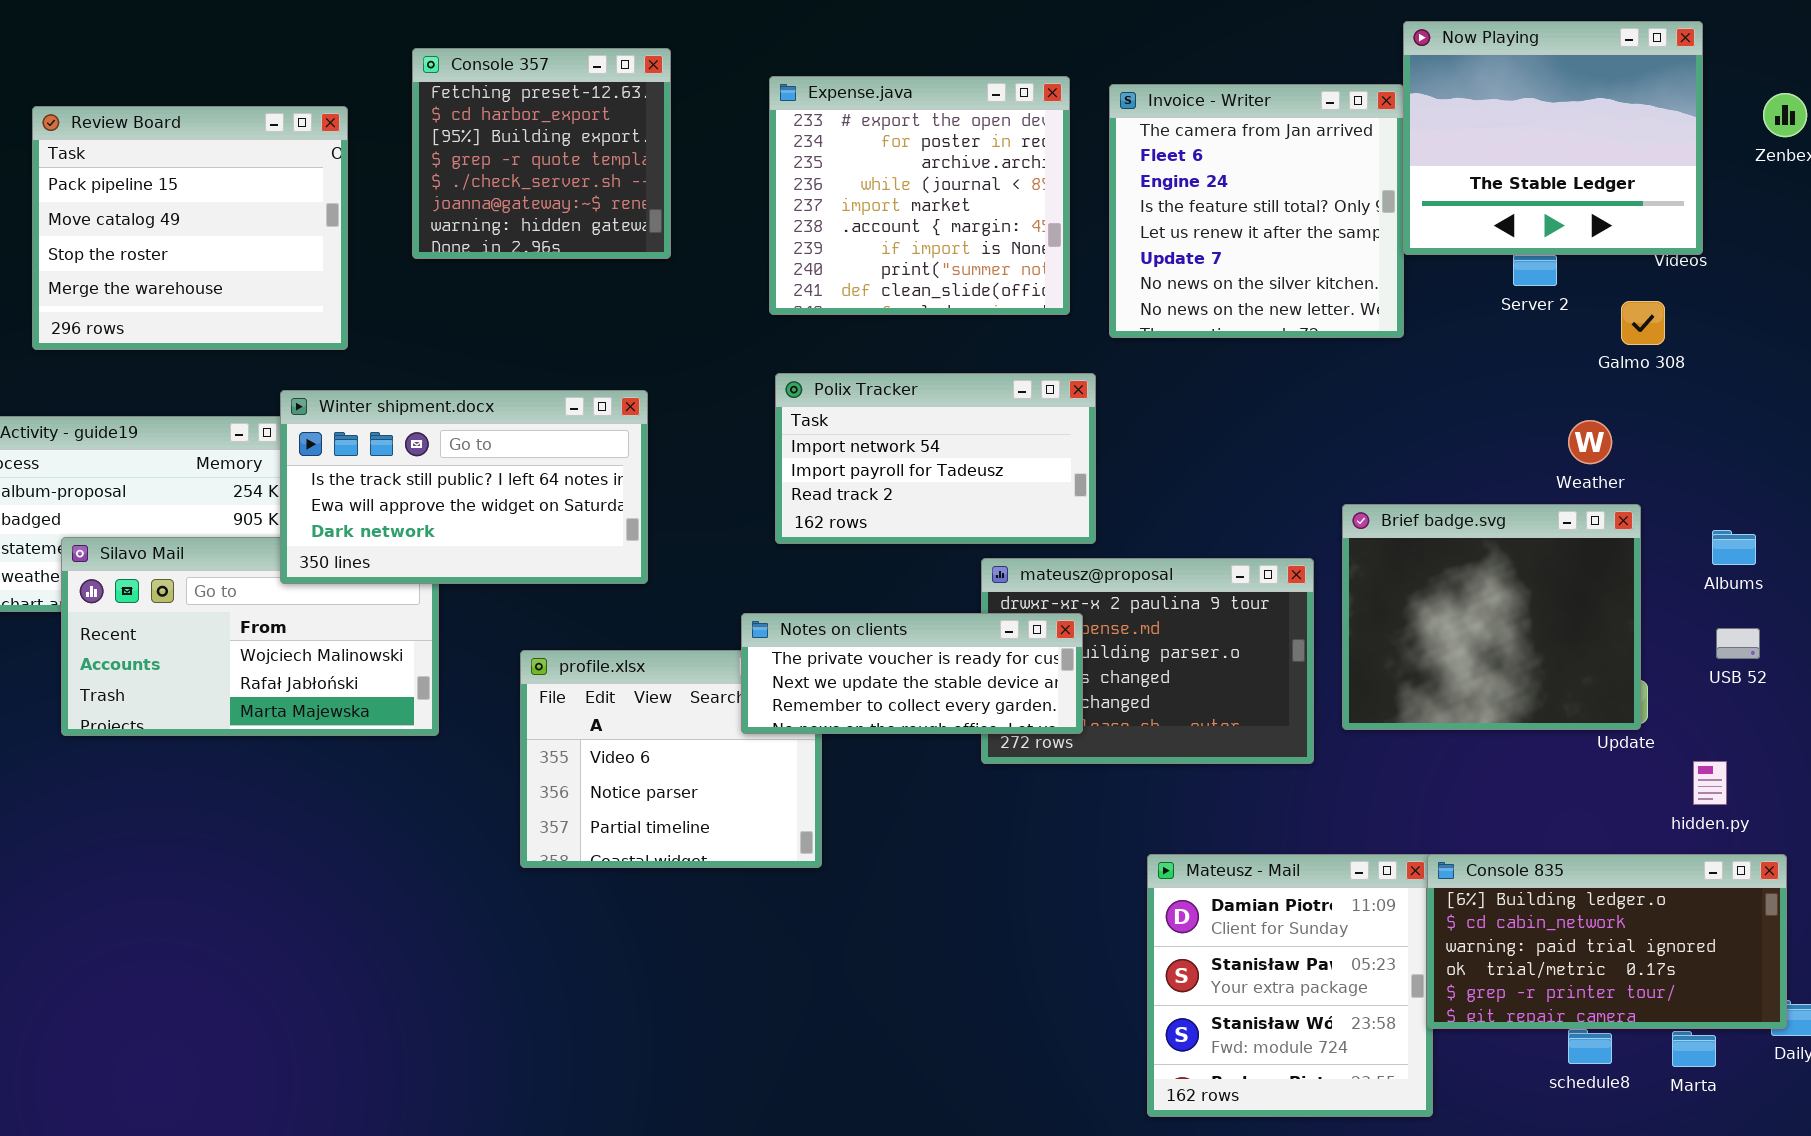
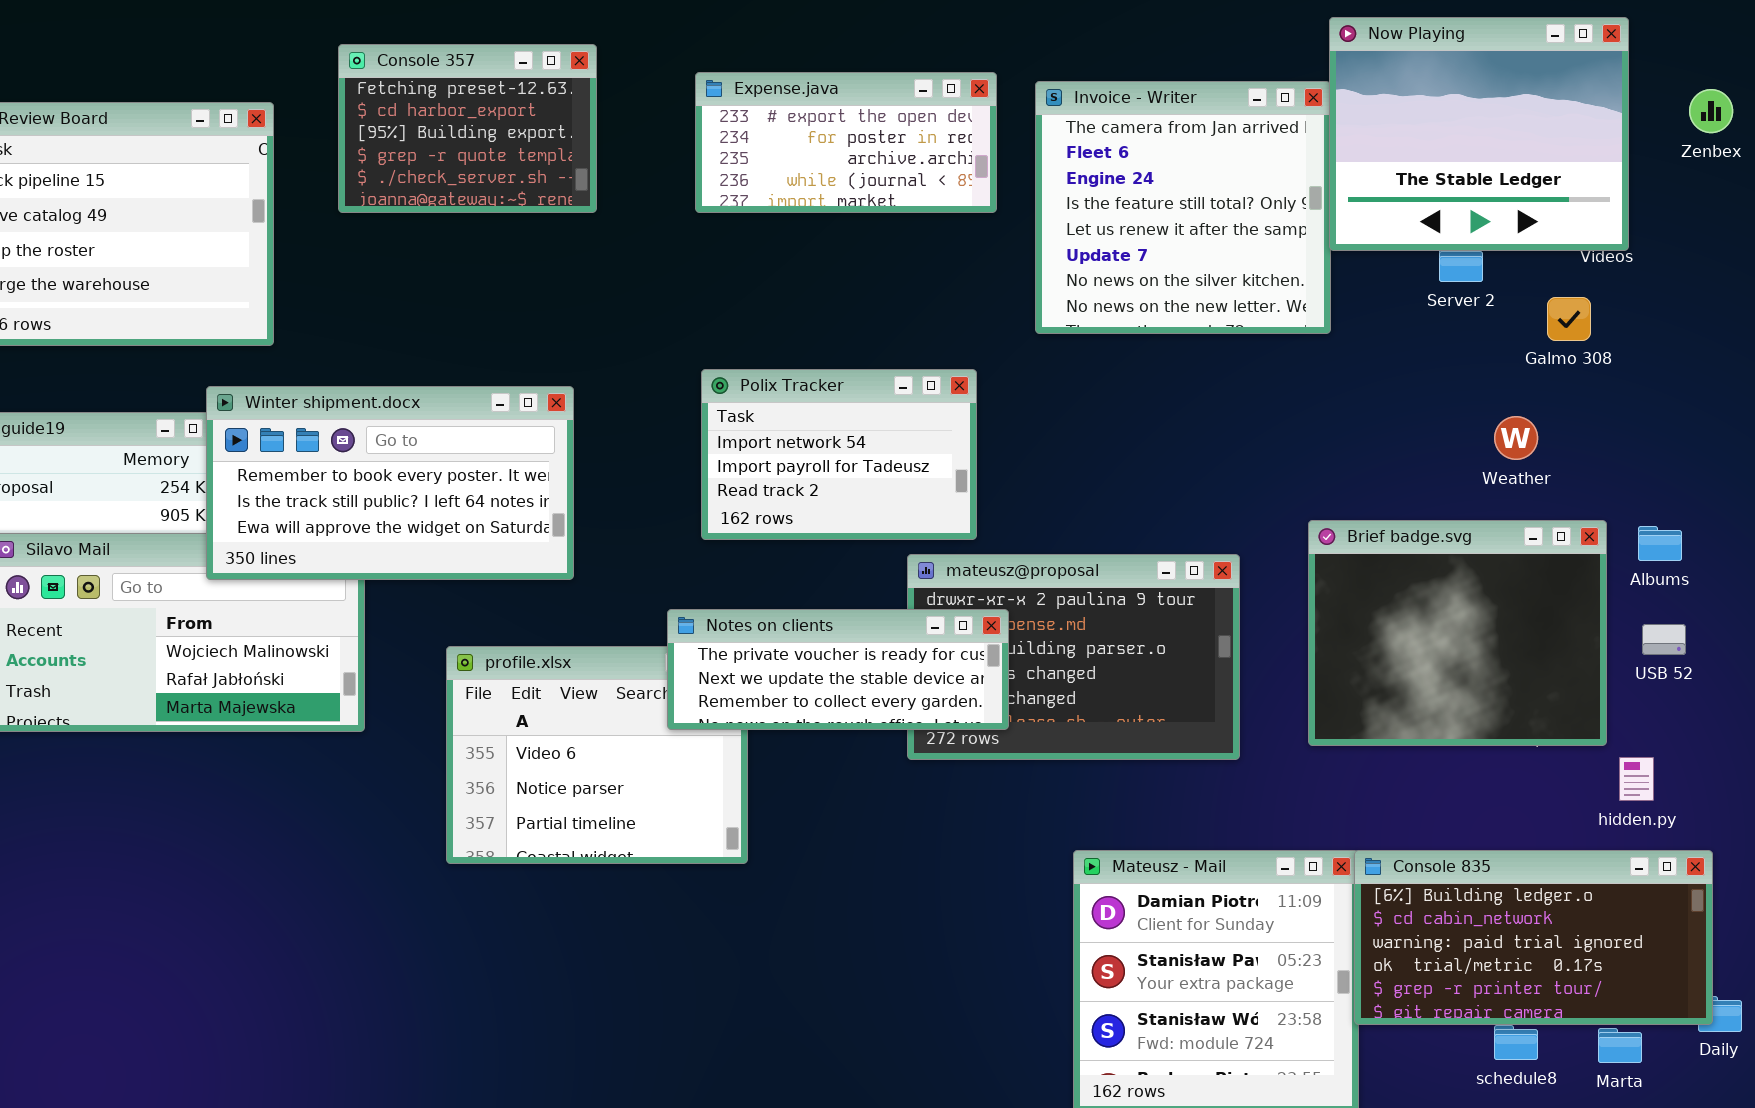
Console 357: [412,48,671,259] -> [338,44,597,213], resized
Expense.java: [769,76,1070,315] -> [695,72,997,213], resized
Polix Tracker: [775,373,1096,544] -> [701,369,977,540], resized
Winter shipment.docx: [280,390,648,584] -> [206,386,574,580], scrolled up 1 row
Brief badge.svg: [1342,504,1641,730] -> [1308,520,1607,746], moved

